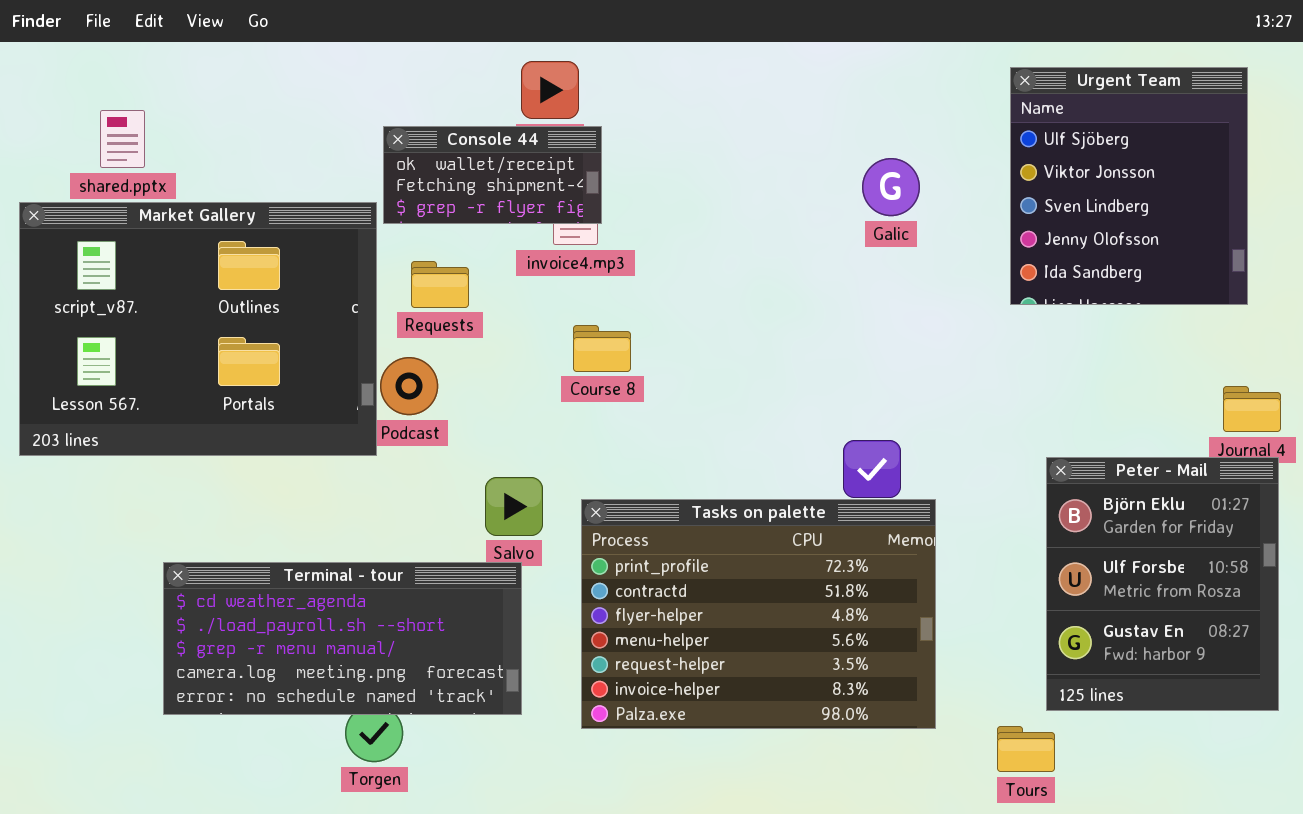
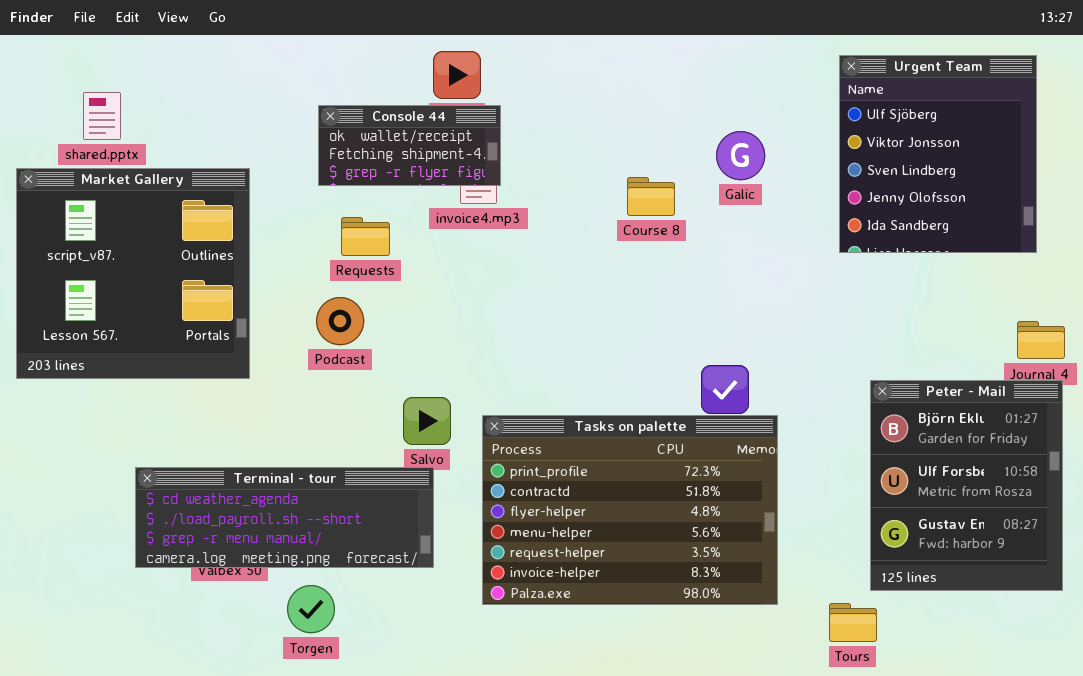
Market Gallery: [19,202,377,456] -> [16,168,250,379], resized
Course 8: [573,325,631,372] -> [627,177,675,216], moved
Terminal - tour: [163,562,522,715] -> [135,467,434,568], resized

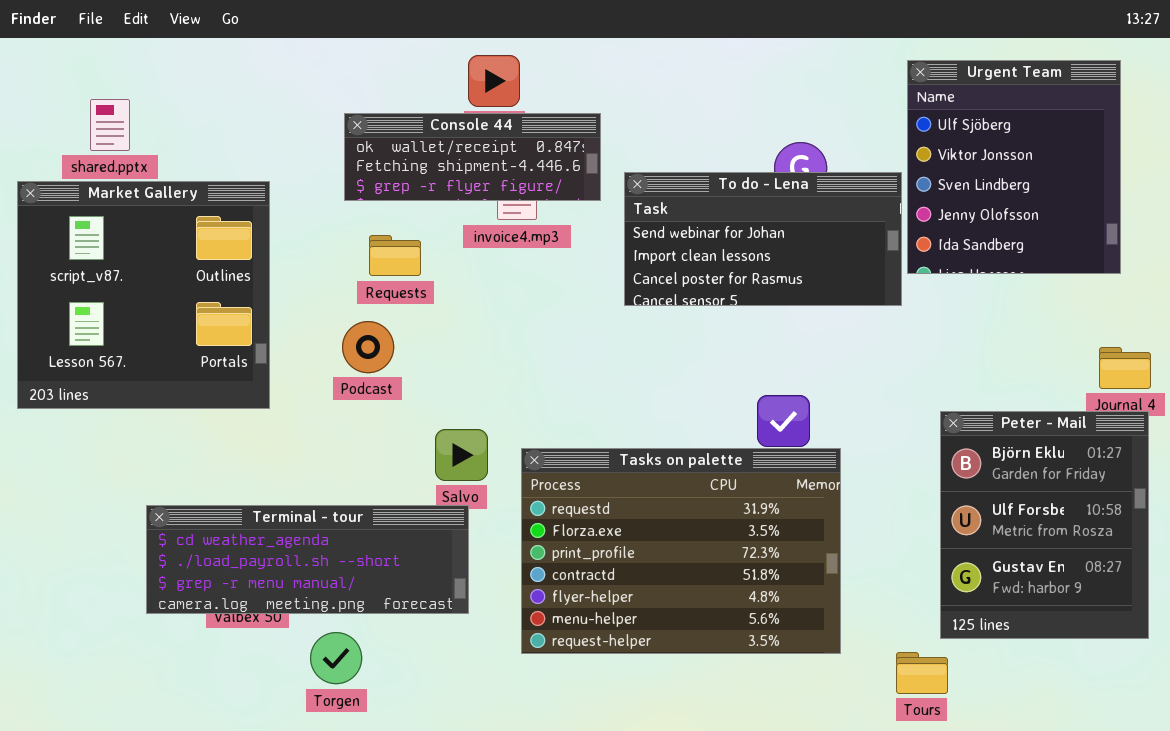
Console 44: [318,105,501,186] -> [344,113,601,201], resized
To do - Lena: none -> [624,172,902,306], opened
Tasks on palette: [482,415,778,605] -> [521,448,841,654], scrolled up 2 rows

